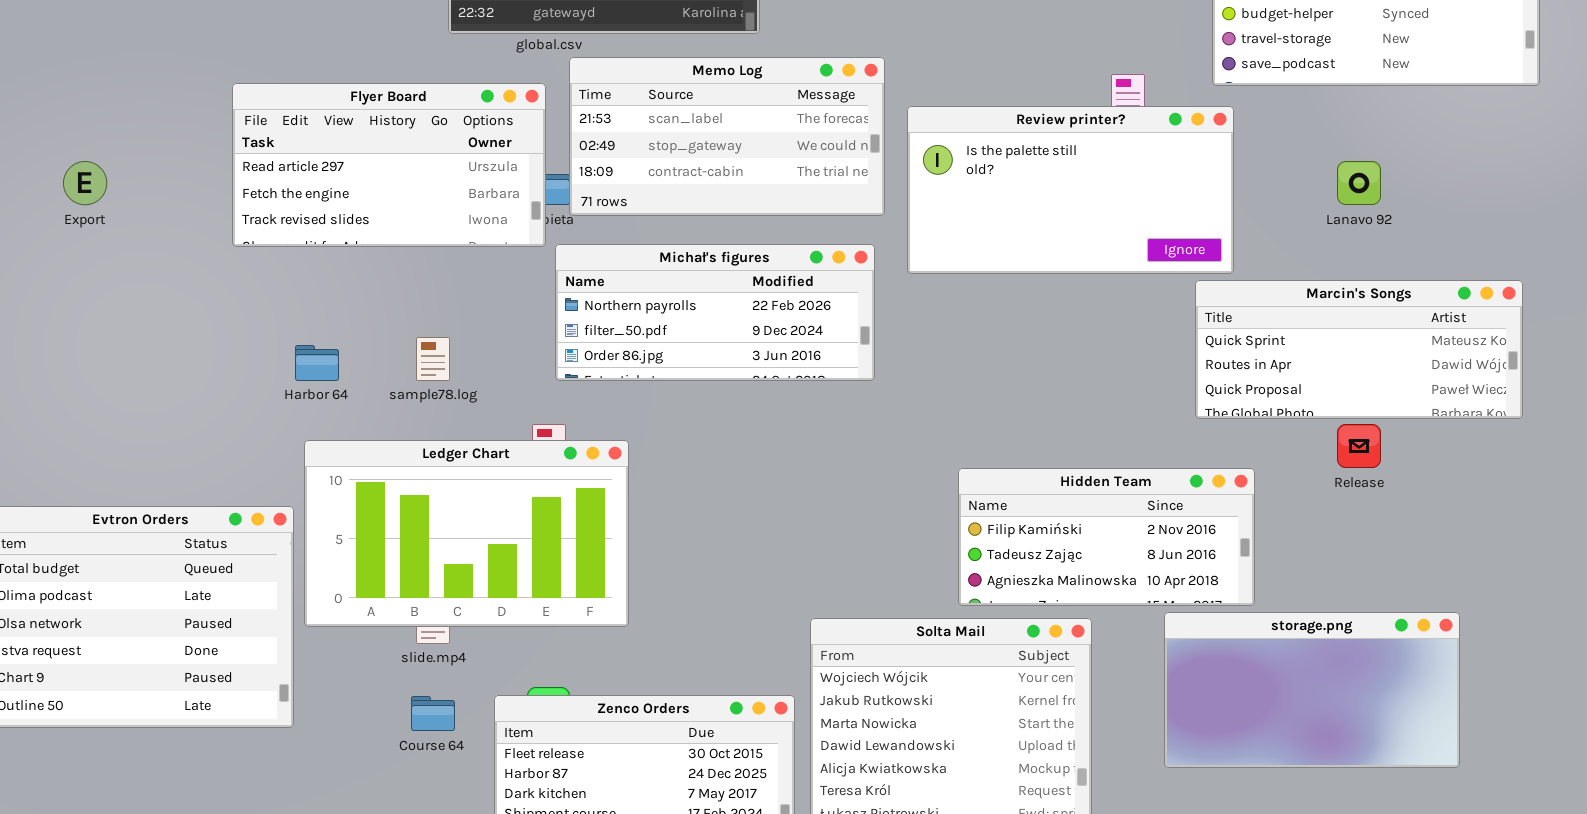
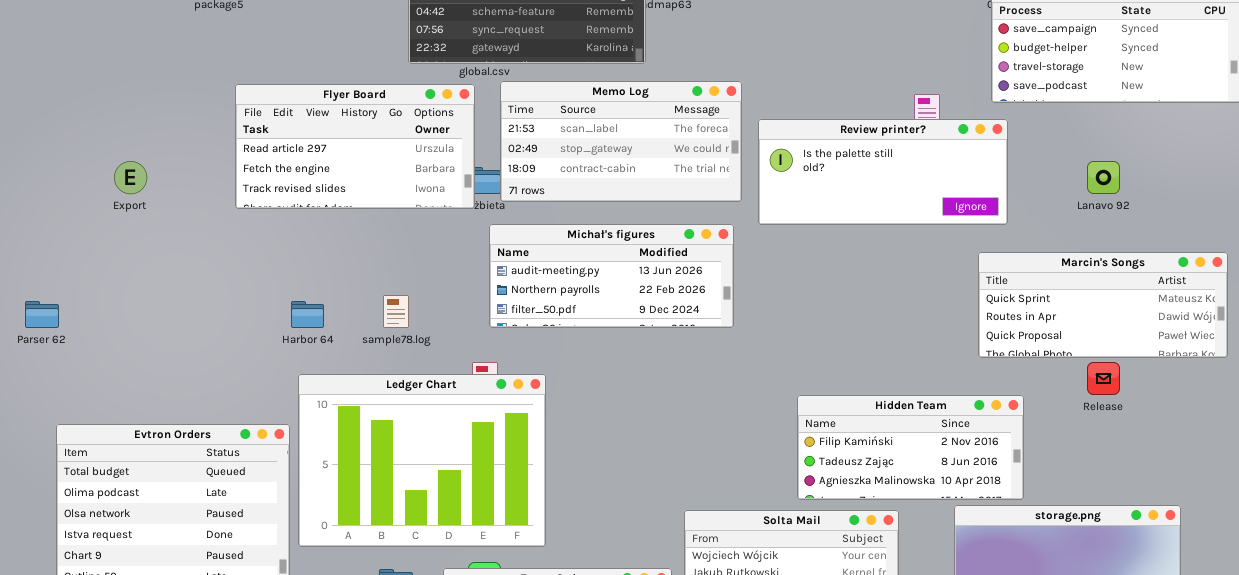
Flyer Board: [232,83,546,247] -> [235,84,475,209], moved
Review printer?: [907,106,1234,274] -> [758,119,1008,225], resized
Michał's figures: [555,244,875,381] -> [489,224,734,328], scrolled up 1 row
Ledger Chart: [304,440,629,627] -> [298,374,546,547], resized

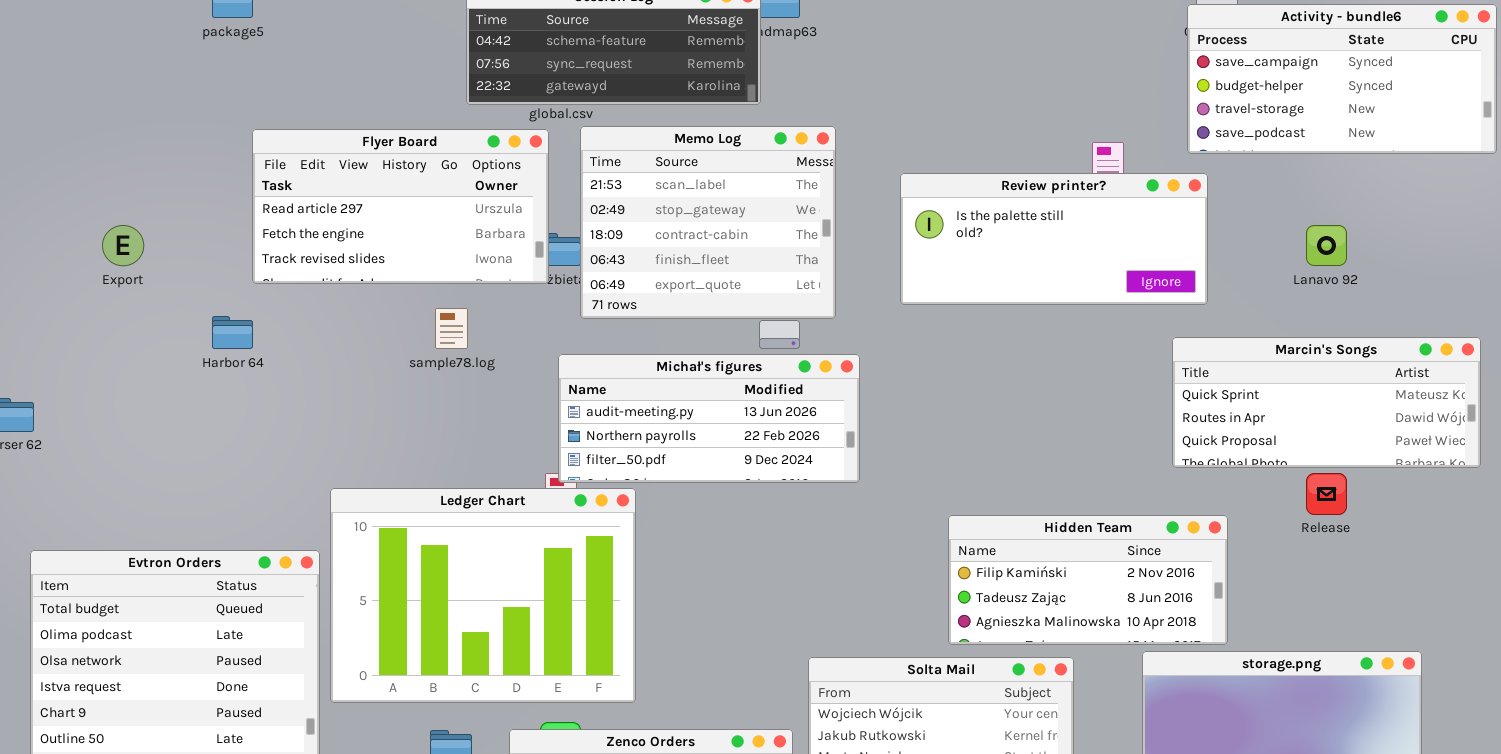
Memo Log: [500,81,742,202] -> [580,126,836,319], resized
Michał's figures: [489,224,734,328] -> [558,354,860,483], moved
sample78.log: [383,295,409,328] -> [435,308,468,349], moved
Harbor 64: [291,301,324,328] -> [212,316,253,349], moved

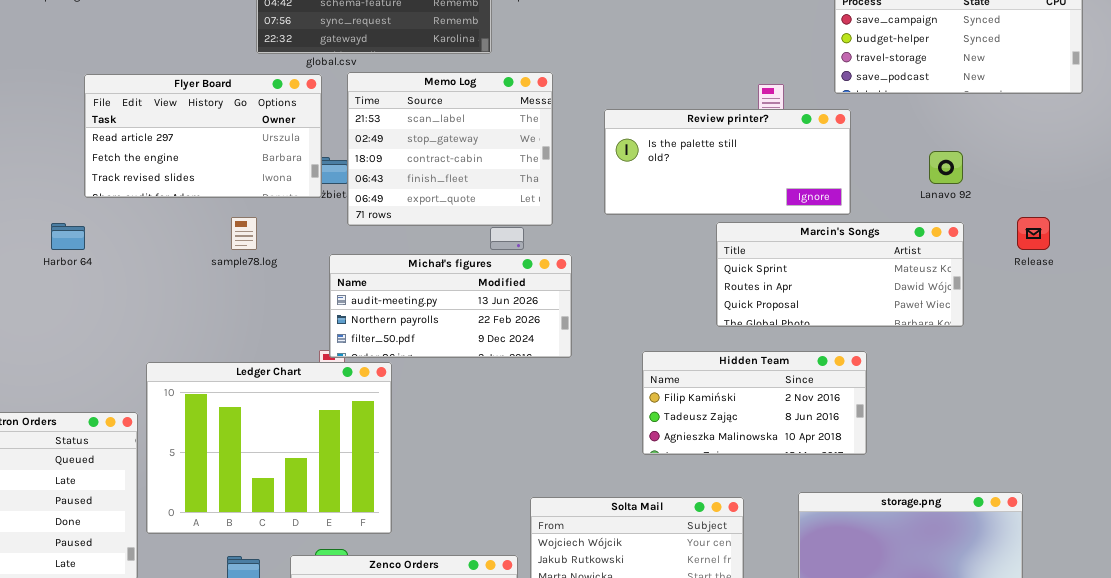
Marcin's Songs: [1172,337,1481,468] -> [716,222,964,327], moved
Release: [1306,473,1347,515] -> [1017,217,1050,250], moved
Hidden Team: [948,515,1228,645] -> [642,351,867,455], moved

